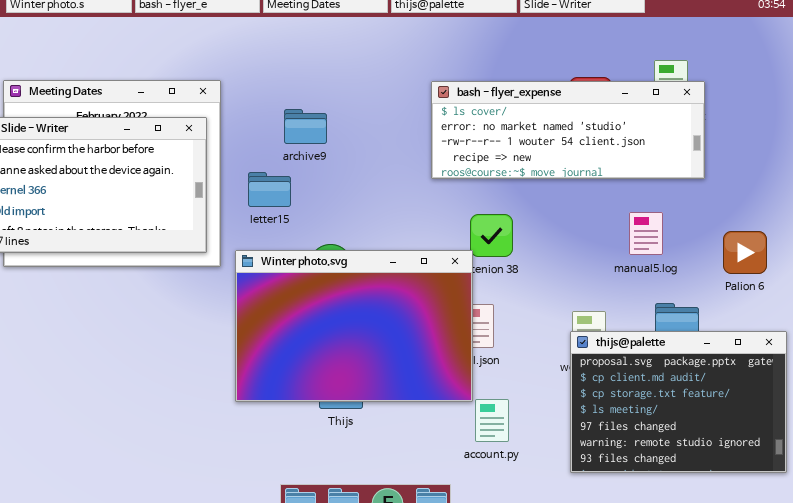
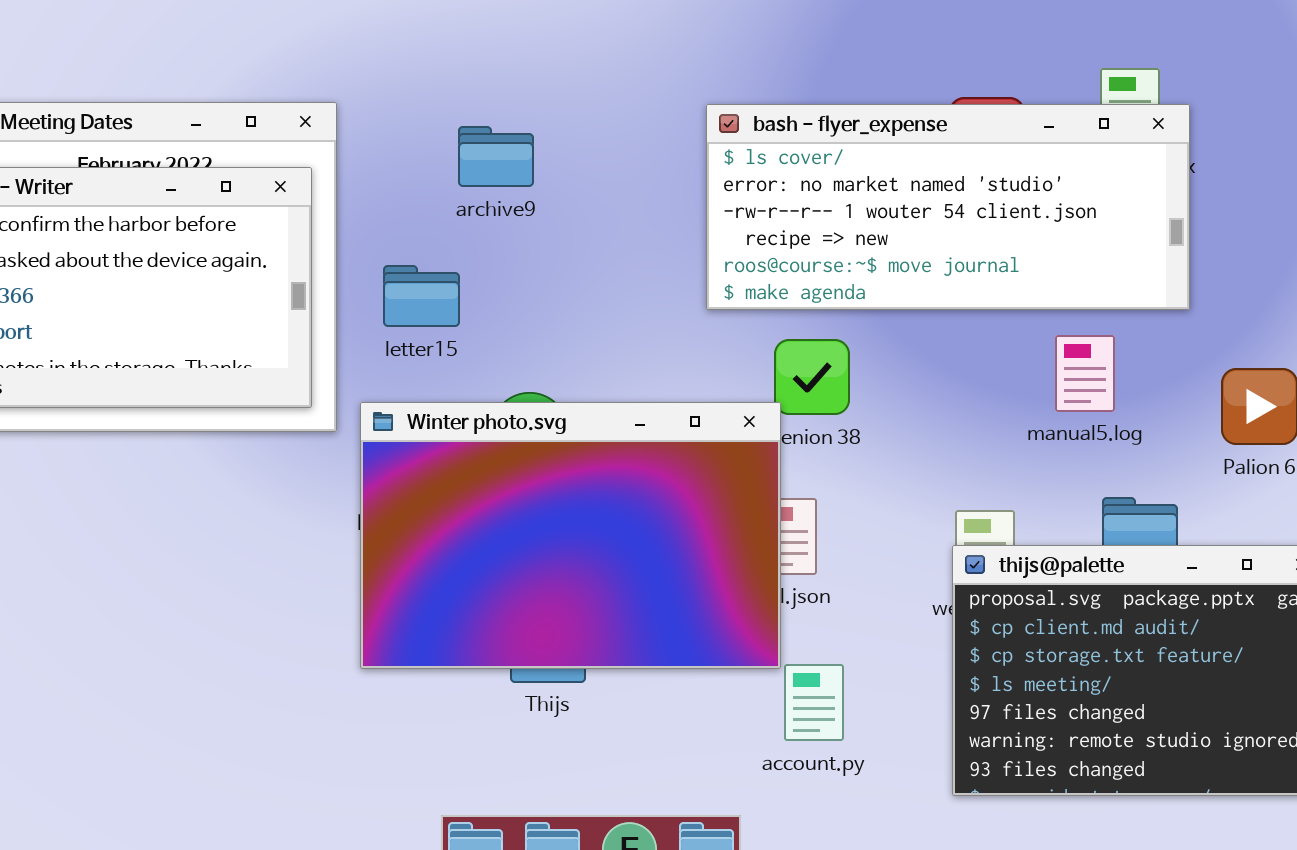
bash - flyer_expense: [431,81,705,179] -> [706,104,1190,310], resized
archive9: [284,109,327,144] -> [458,126,534,187], moved

